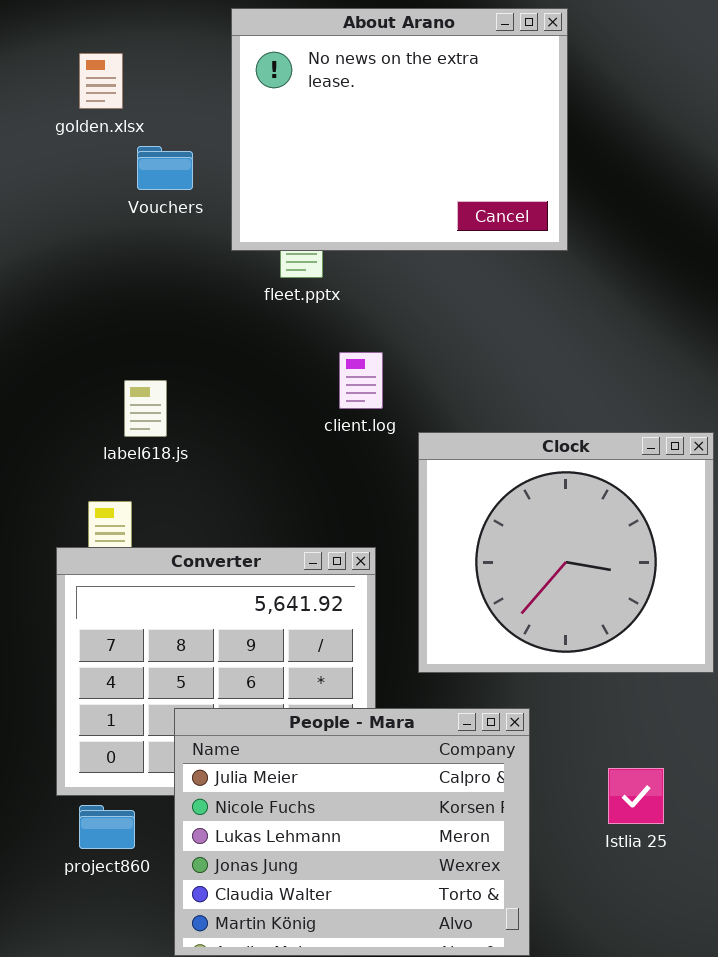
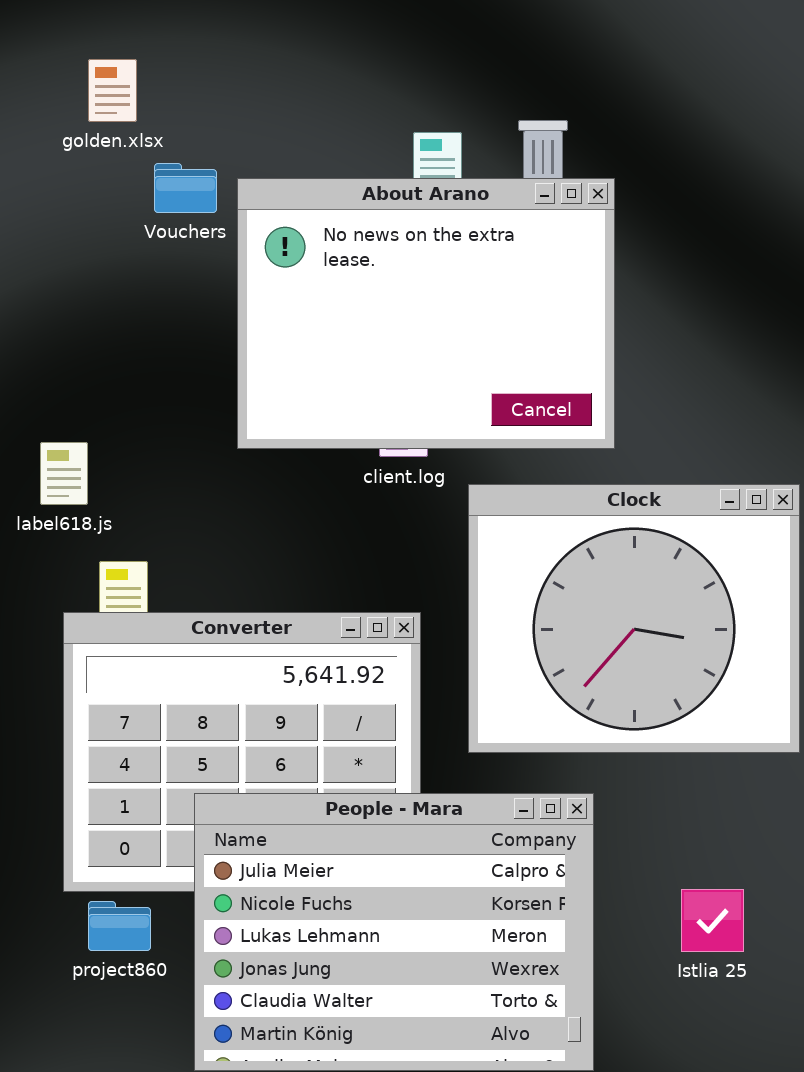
About Arano: [231,8,568,251] -> [237,178,615,449], moved
label618.js: [124,380,167,437] -> [40,442,88,505], moved
Istlia 25: [608,768,664,824] -> [681,889,744,952], moved

